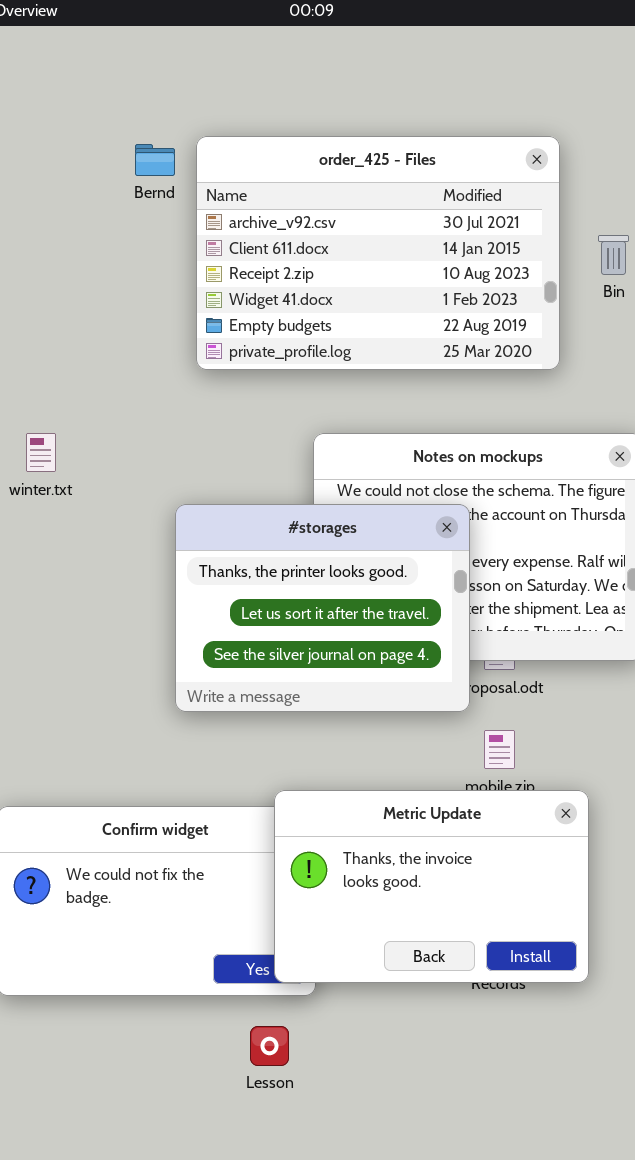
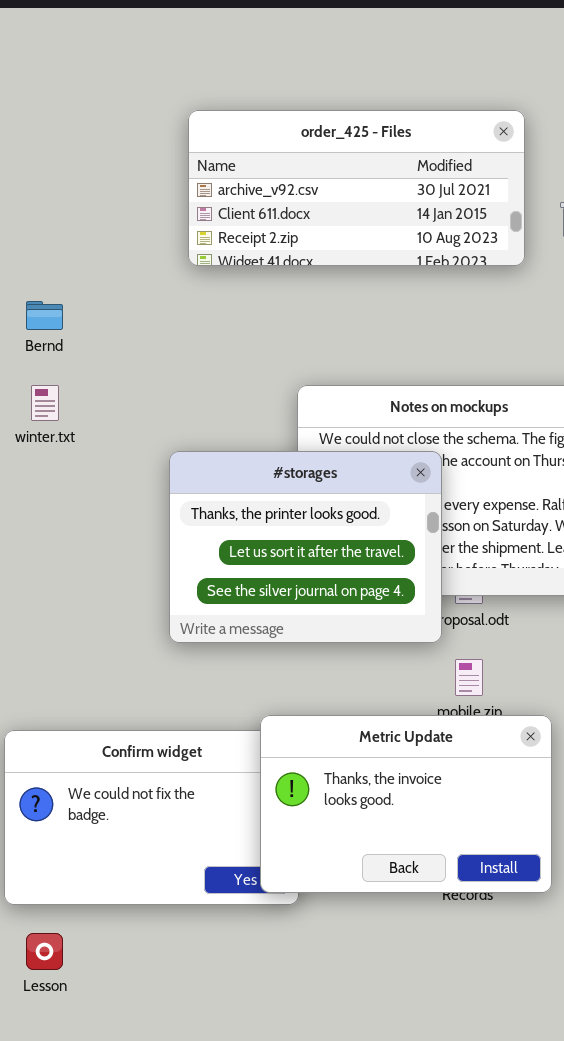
order_425 - Files: [196,136,560,370] -> [188,110,525,266], resized
Bernd: [135,144,175,176] -> [26,301,63,330], moved
Lesson: [250,1026,289,1066] -> [26,933,63,970], moved

